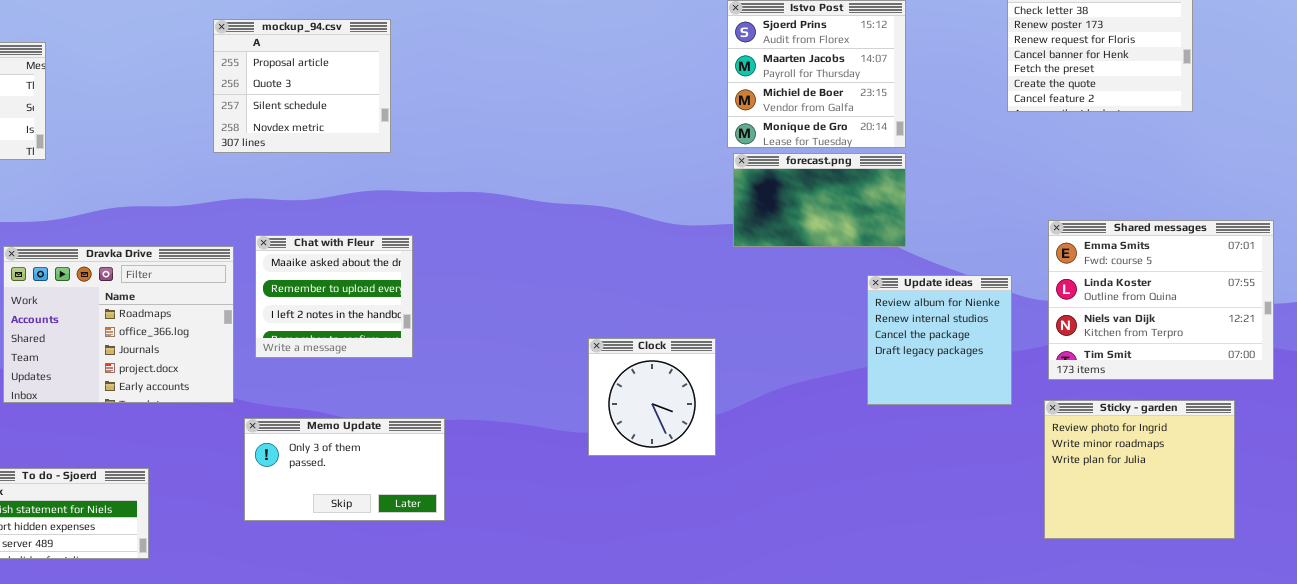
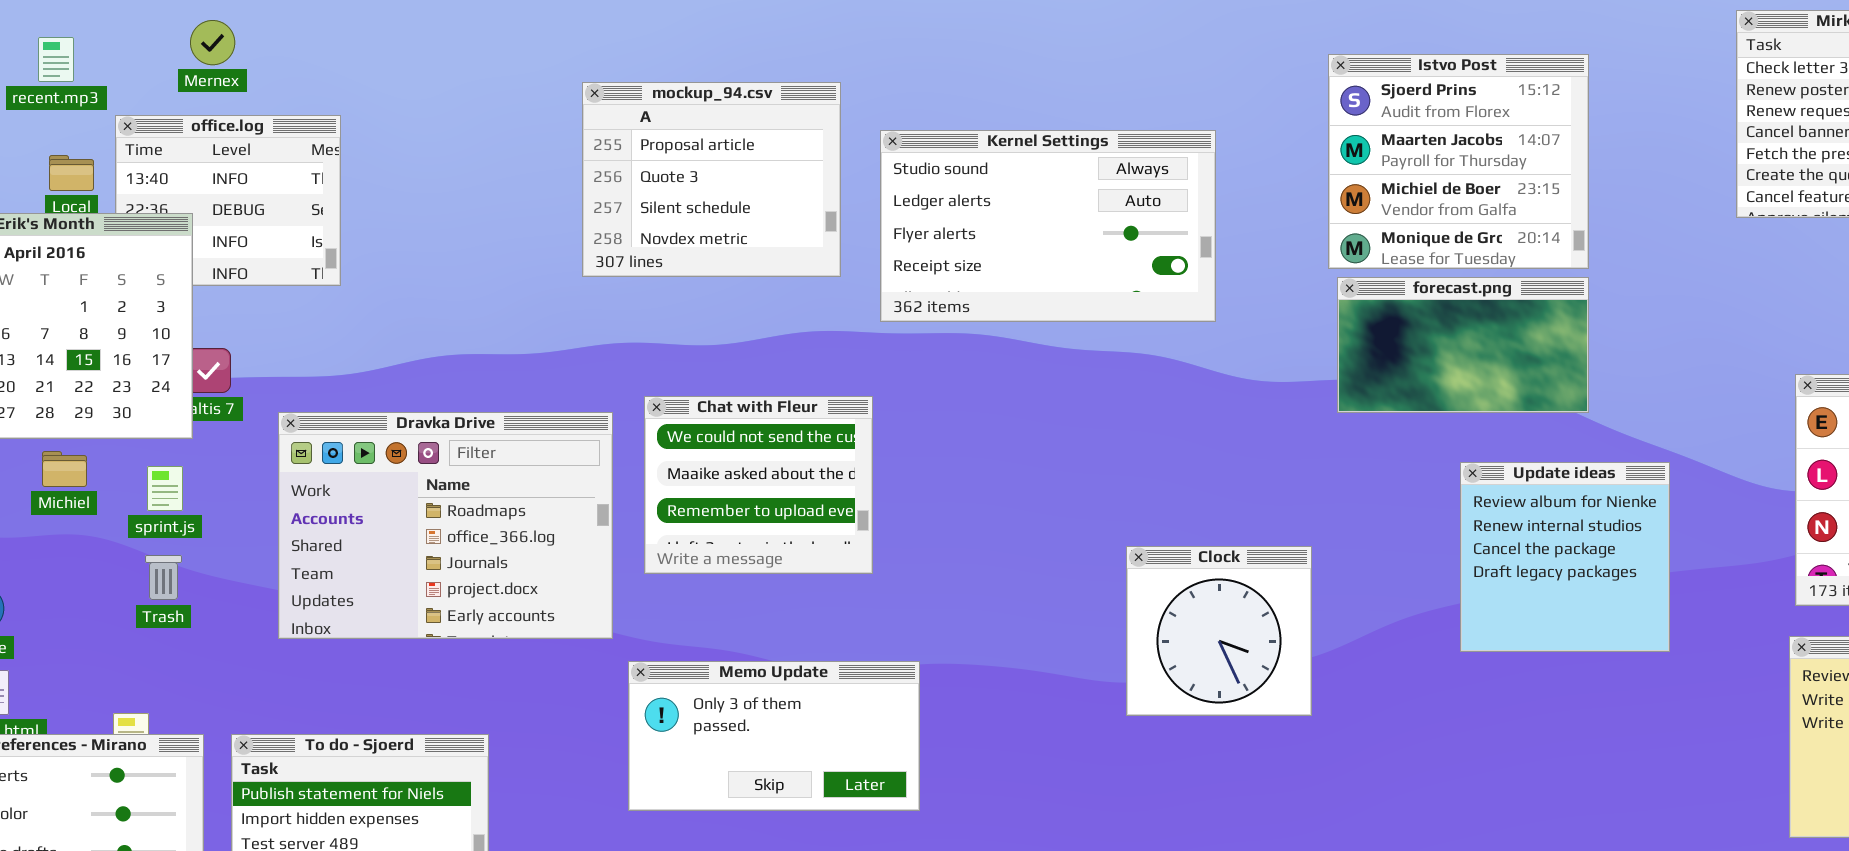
Kernel Settings: none -> [880,130,1216,322], opened
Chat with Fleur: [255,235,413,358] -> [644,396,873,574], scrolled up 1 row
Update ideas: [867,275,1012,405] -> [1460,462,1670,652], moved

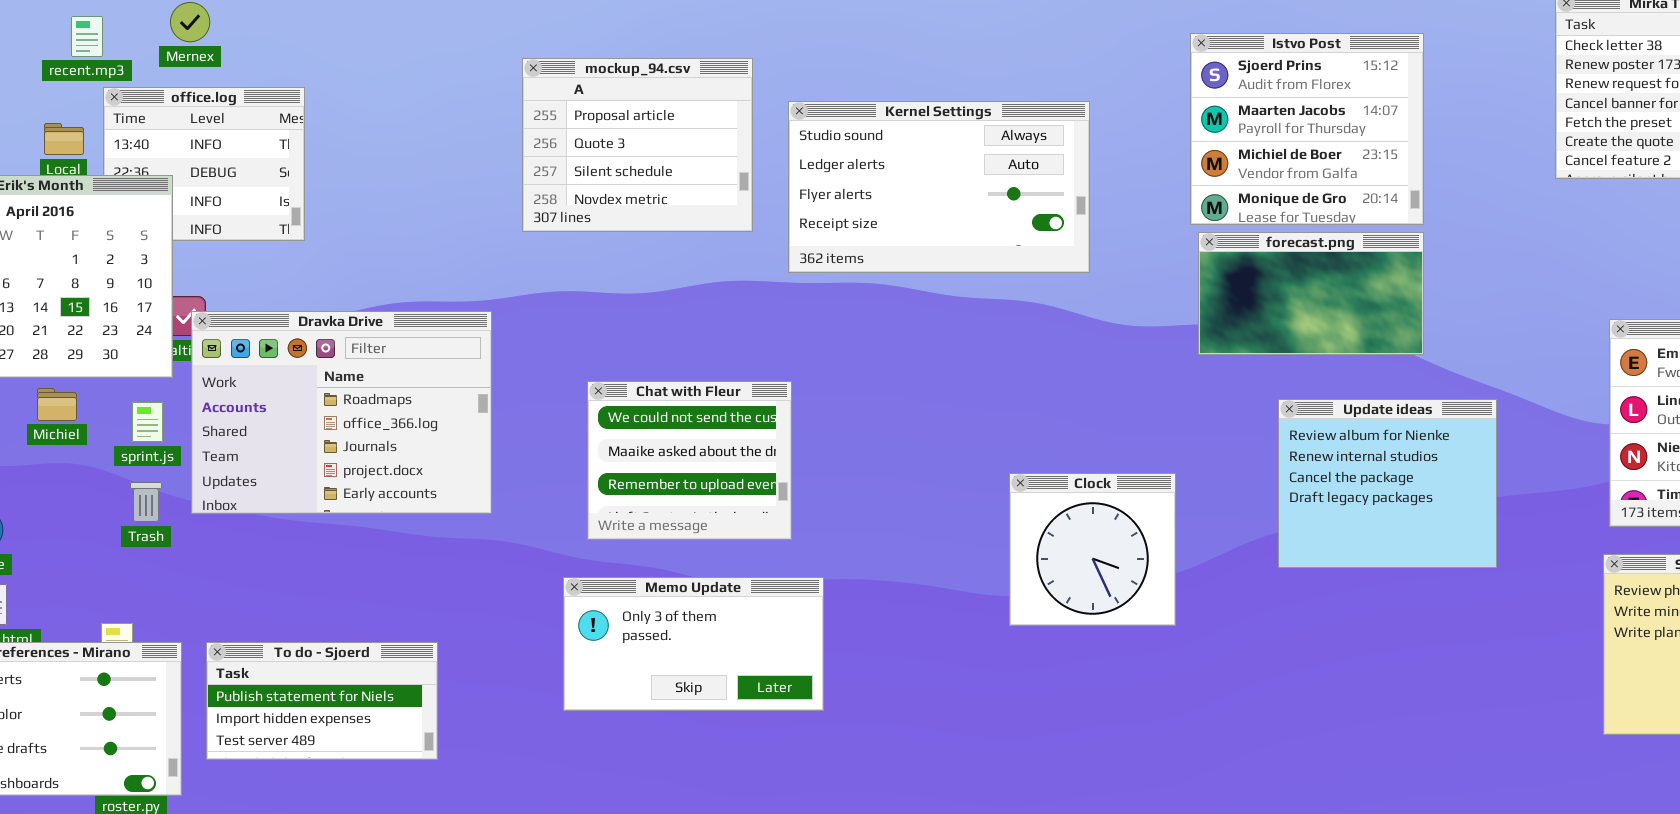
recent.mp3: [38,37,74,82] -> [71,16,103,57], moved
Chat with Fleur: [644,396,873,574] -> [587,381,792,540], moved
Dravka Drive: [278,412,613,639] -> [191,311,492,514], moved
Update ideas: [1460,462,1670,652] -> [1278,399,1497,568], resized

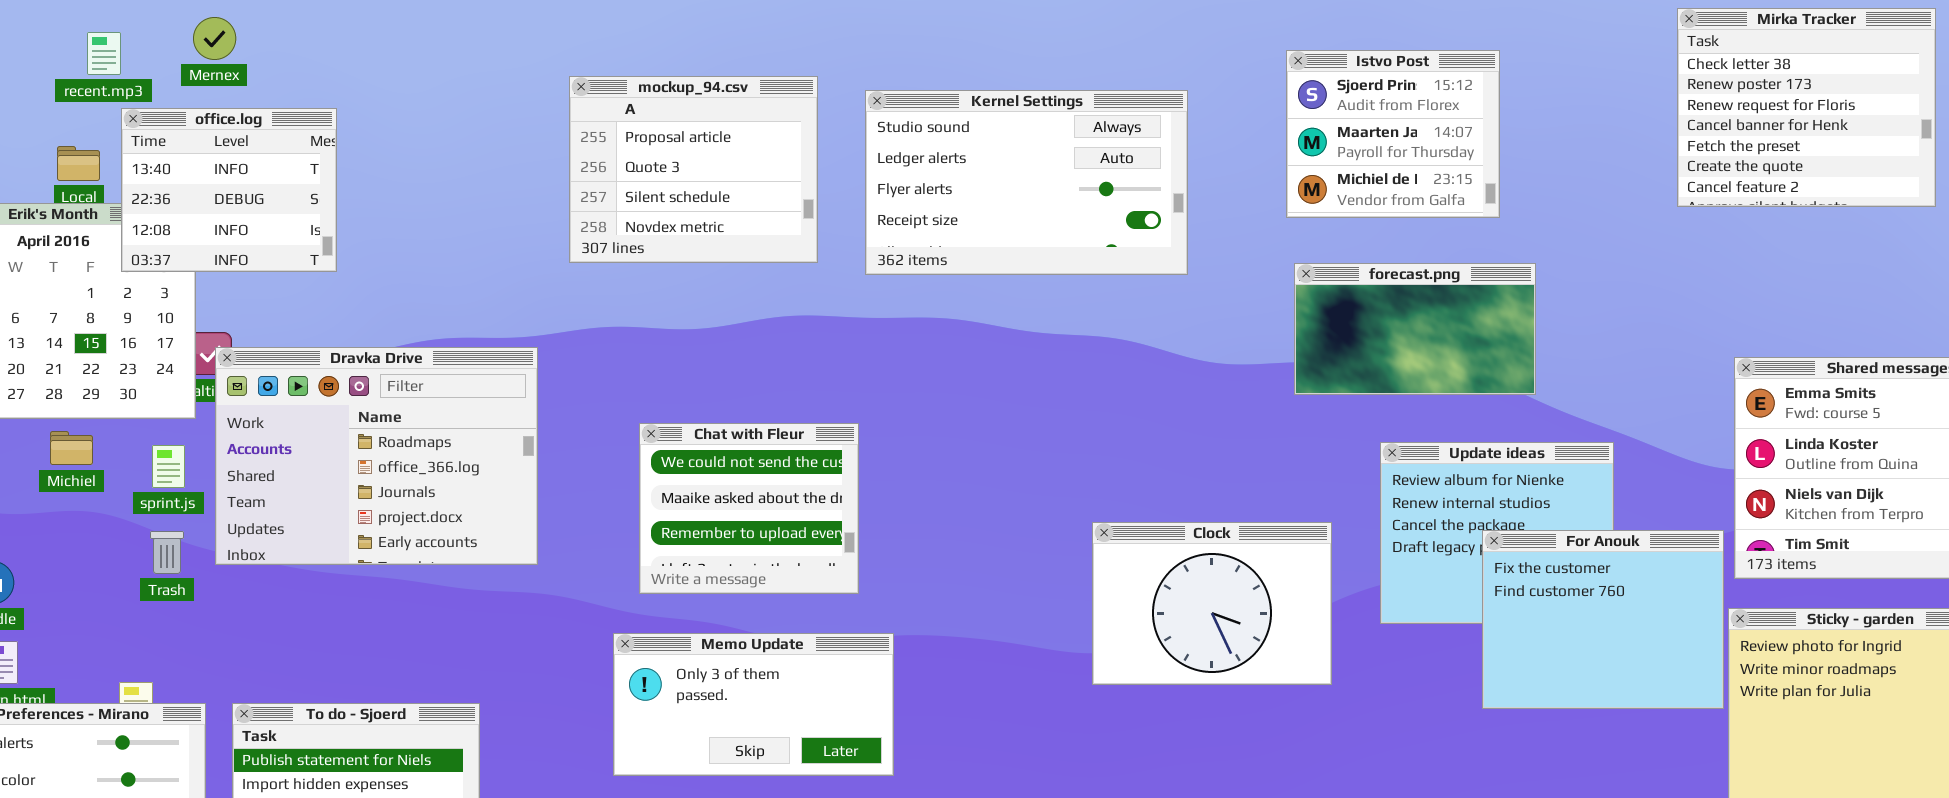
Istvo Post: [1190,33,1424,225] -> [1286,50,1500,218], resized
office.log: [103,87,305,241] -> [121,108,337,272], raised
Kernel Settings: [788,101,1090,273] -> [865,90,1188,275], moved
Clock: [1009,473,1176,626] -> [1092,522,1332,685], resized
For Anouk: none -> [1482,530,1724,709], opened

